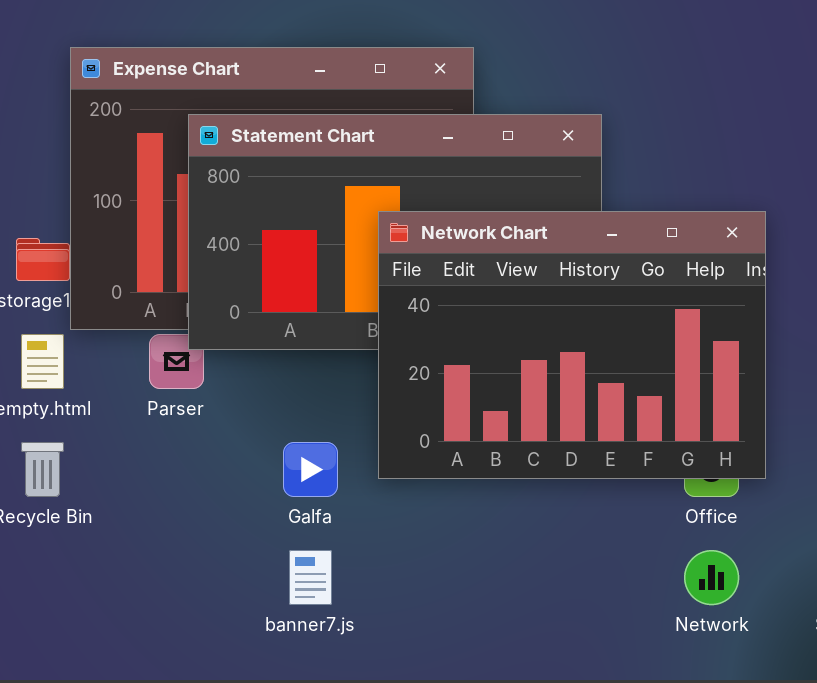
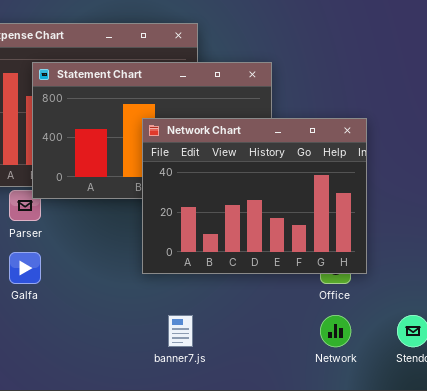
Galfa: [283,442,338,497] -> [9,252,41,284], moved
banner7.js: [289,550,332,605] -> [168,315,193,347], moved

